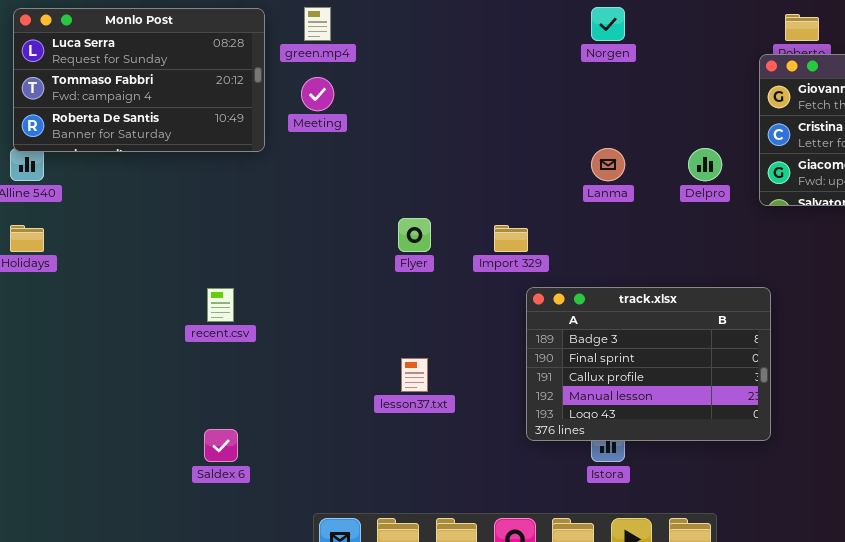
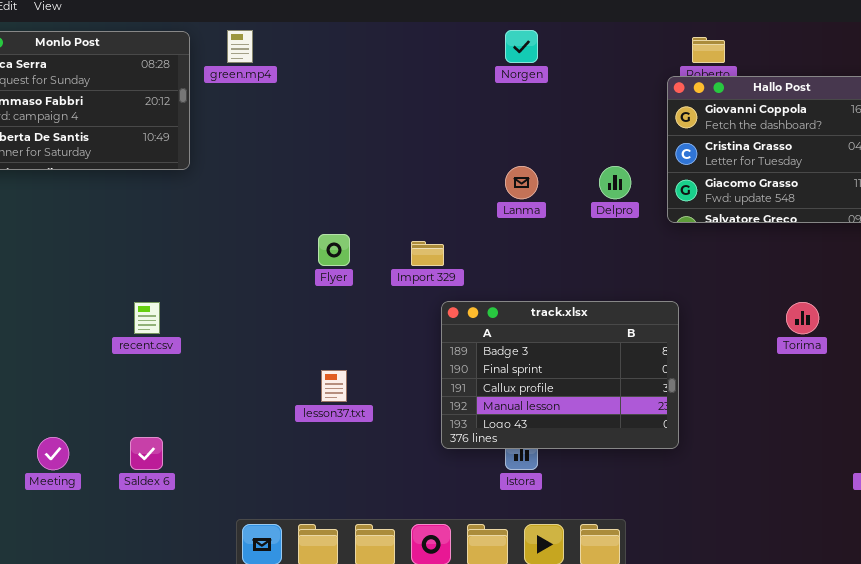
Meeting: [301,77,334,111] -> [37,437,69,470], moved

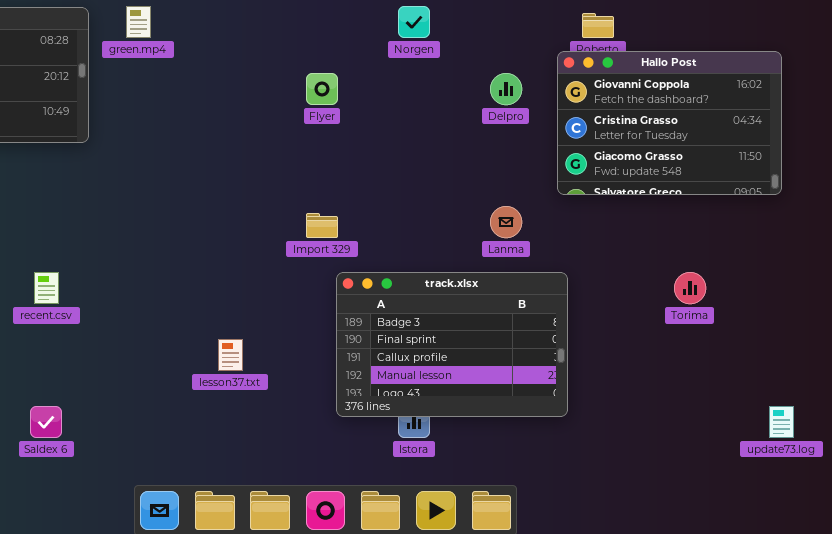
Lanma: [505,166,538,199] -> [490,206,522,238], moved
Delpro: [599,166,631,199] -> [490,73,522,105], moved
Flyer: [318,234,350,266] -> [306,73,338,105], moved

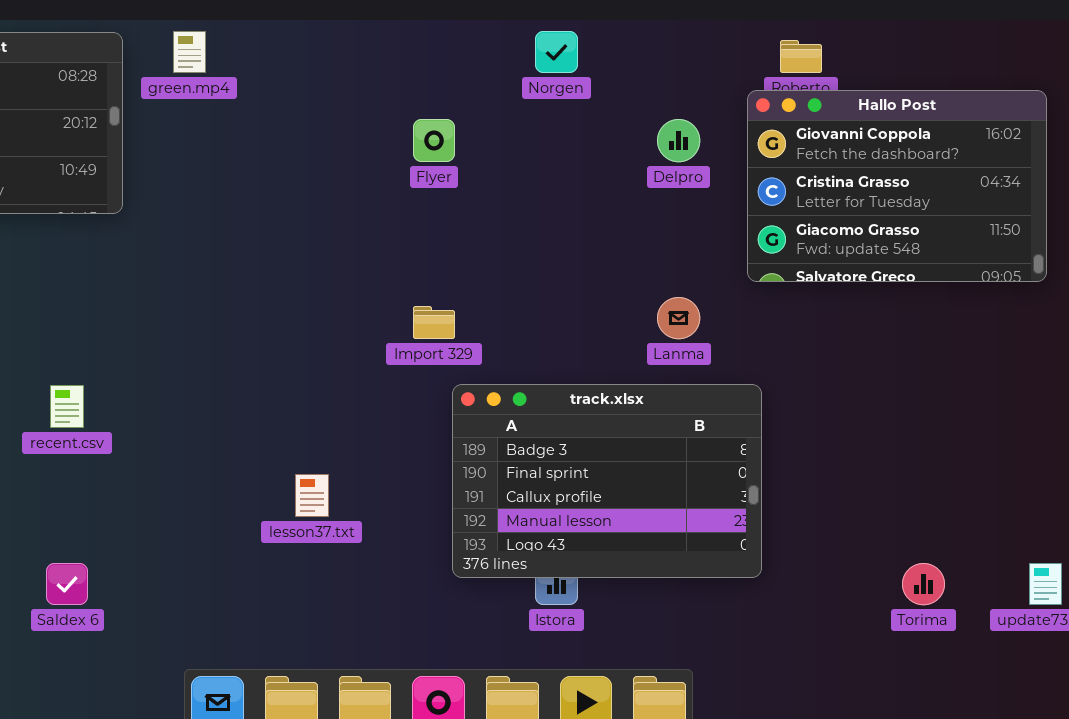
Torima: [674,272,706,304] -> [902,563,945,605], moved

